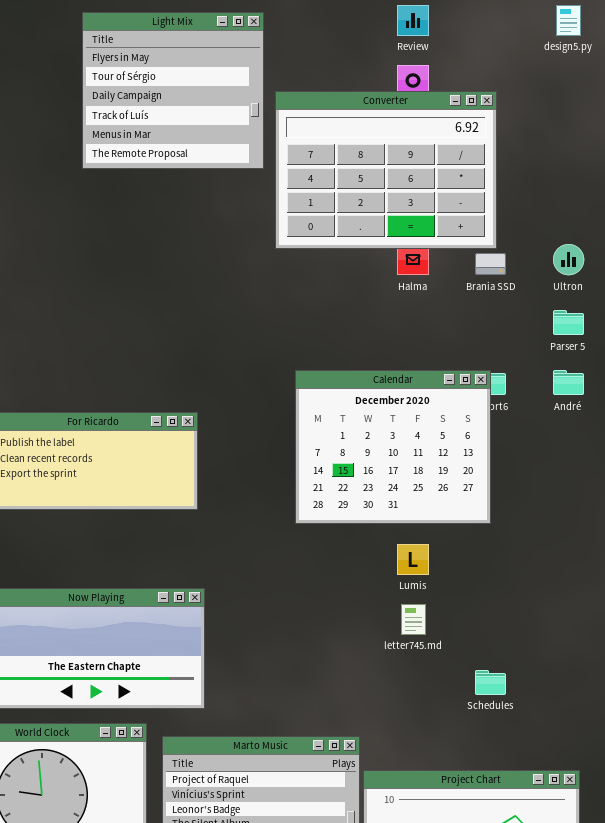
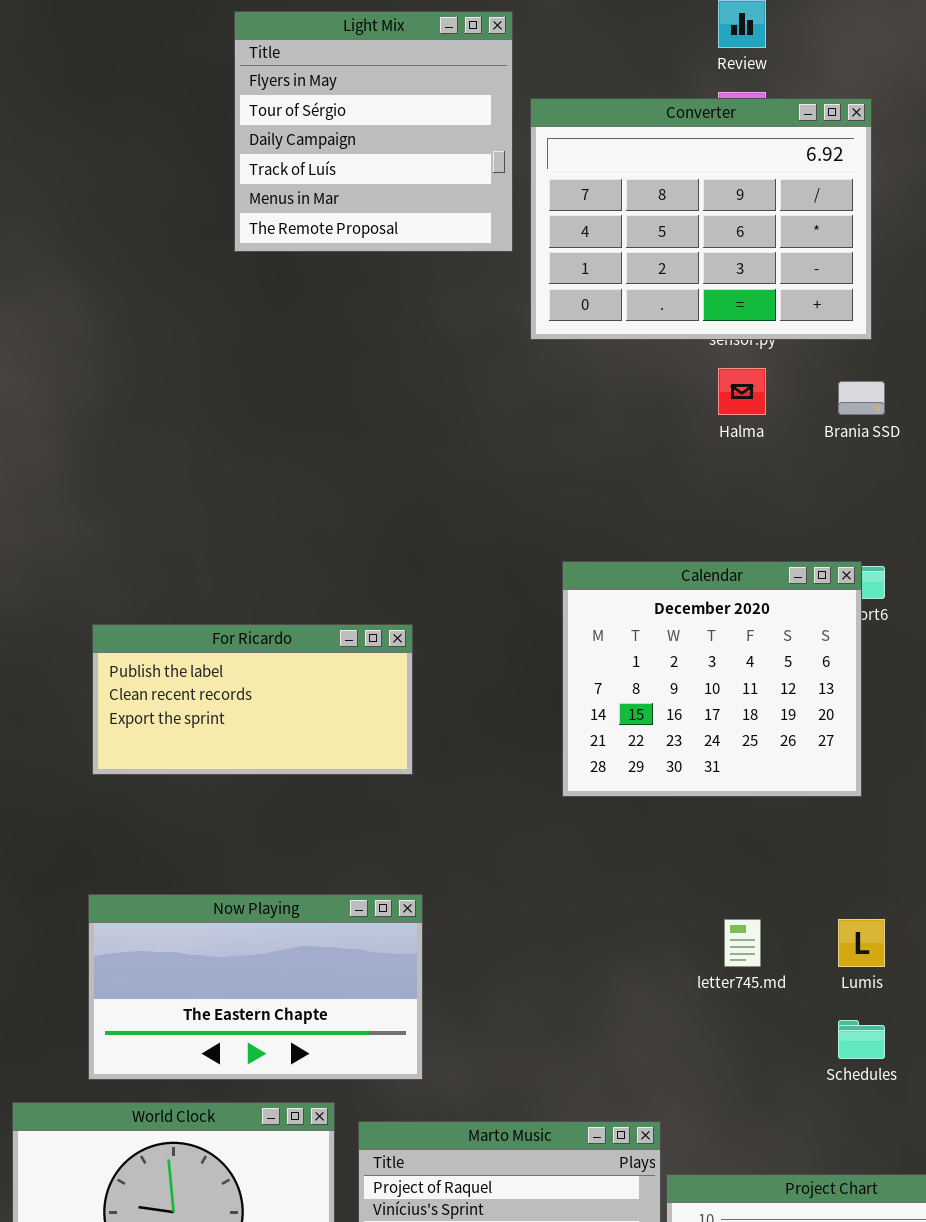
Converter: [275,91,497,249] -> [530,98,872,340], moved
Lumis: [397,544,429,575] -> [838,919,885,967], moved

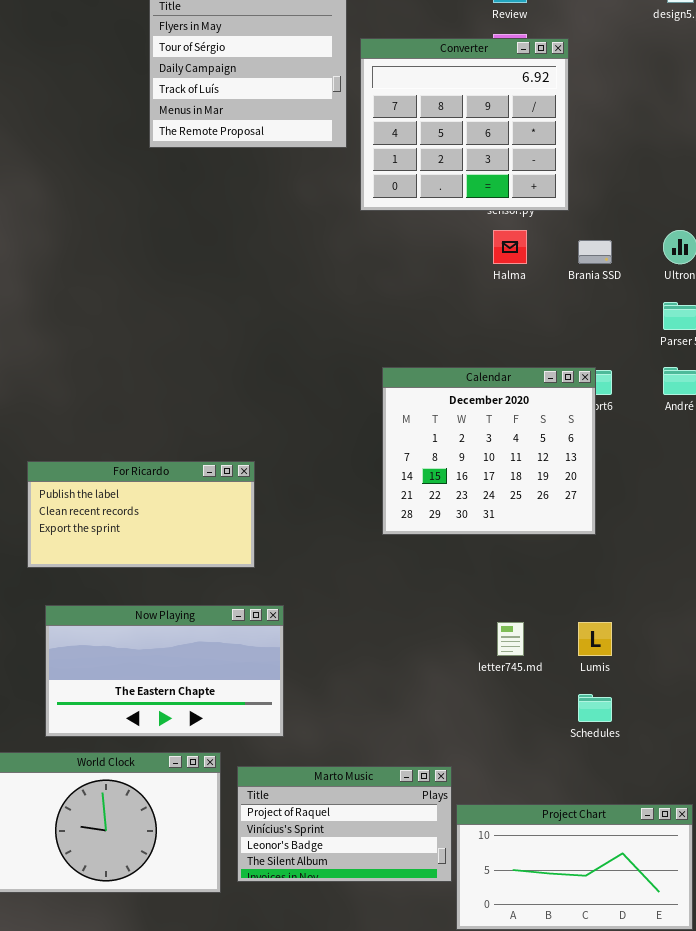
Converter: [530,98,872,340] -> [360,38,569,211], resized
For Ricardo: [92,624,413,775] -> [27,461,255,568], moved

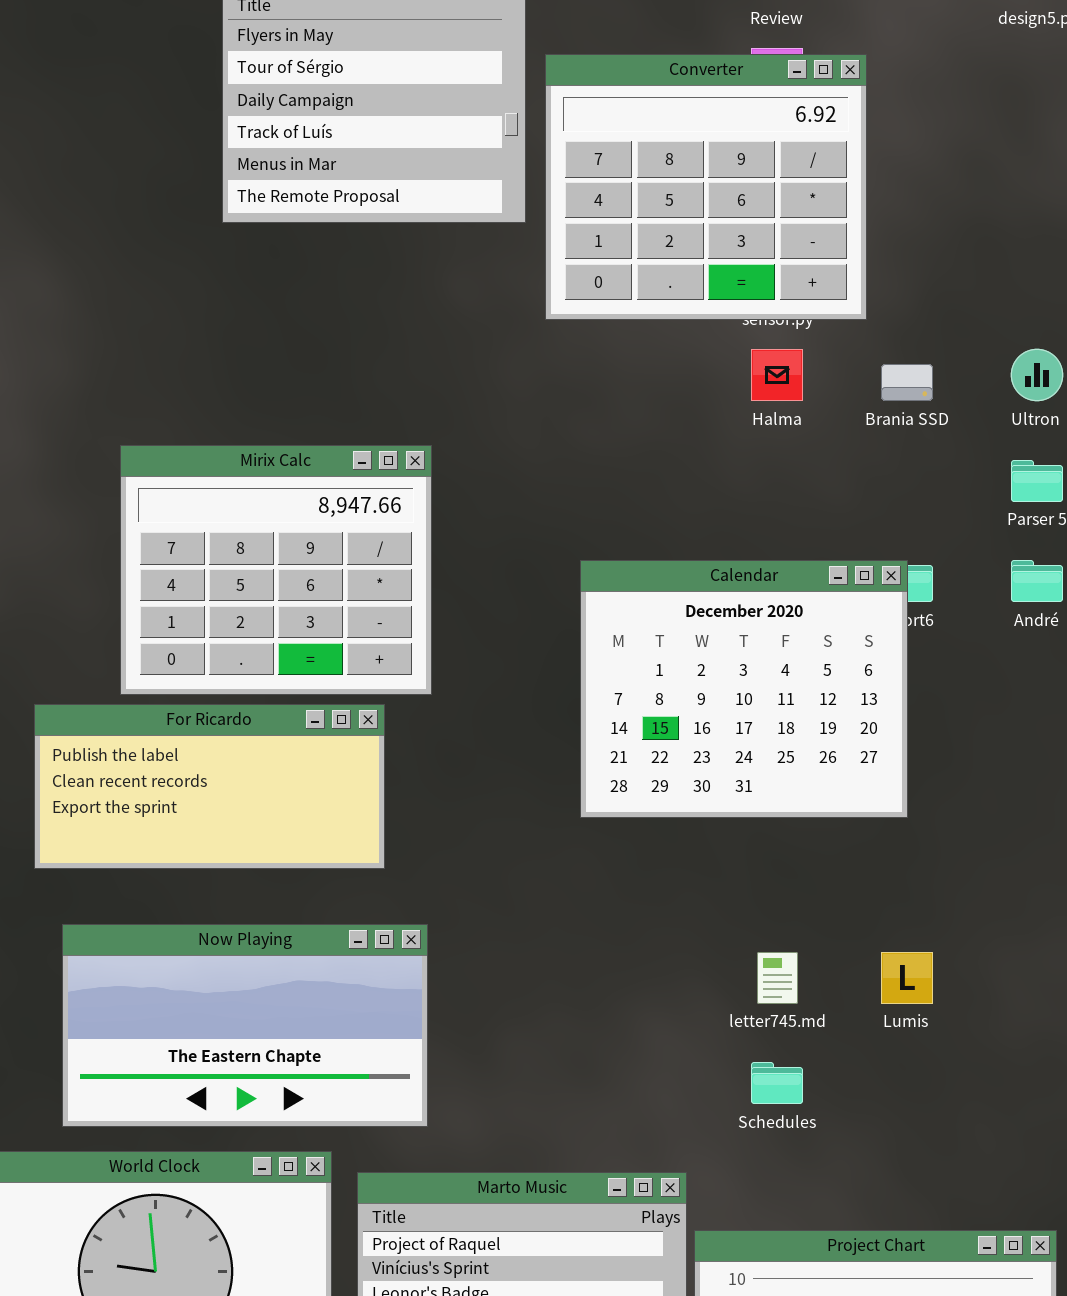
Mirix Calc: none -> [120,445,432,695], opened
Schedules: [578,694,612,722] -> [751,1062,803,1104], moved

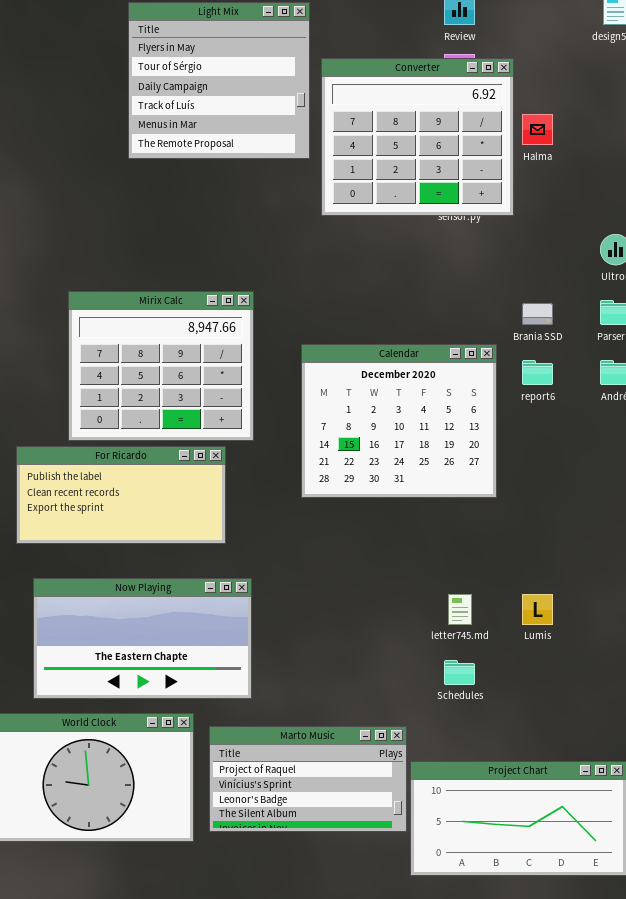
Halma: [751,349,803,401] -> [522,114,553,145], moved
Brania SSD: [881,364,933,401] -> [522,303,553,325], moved
Calendar: [580,560,908,818] -> [301,344,497,498], moved

